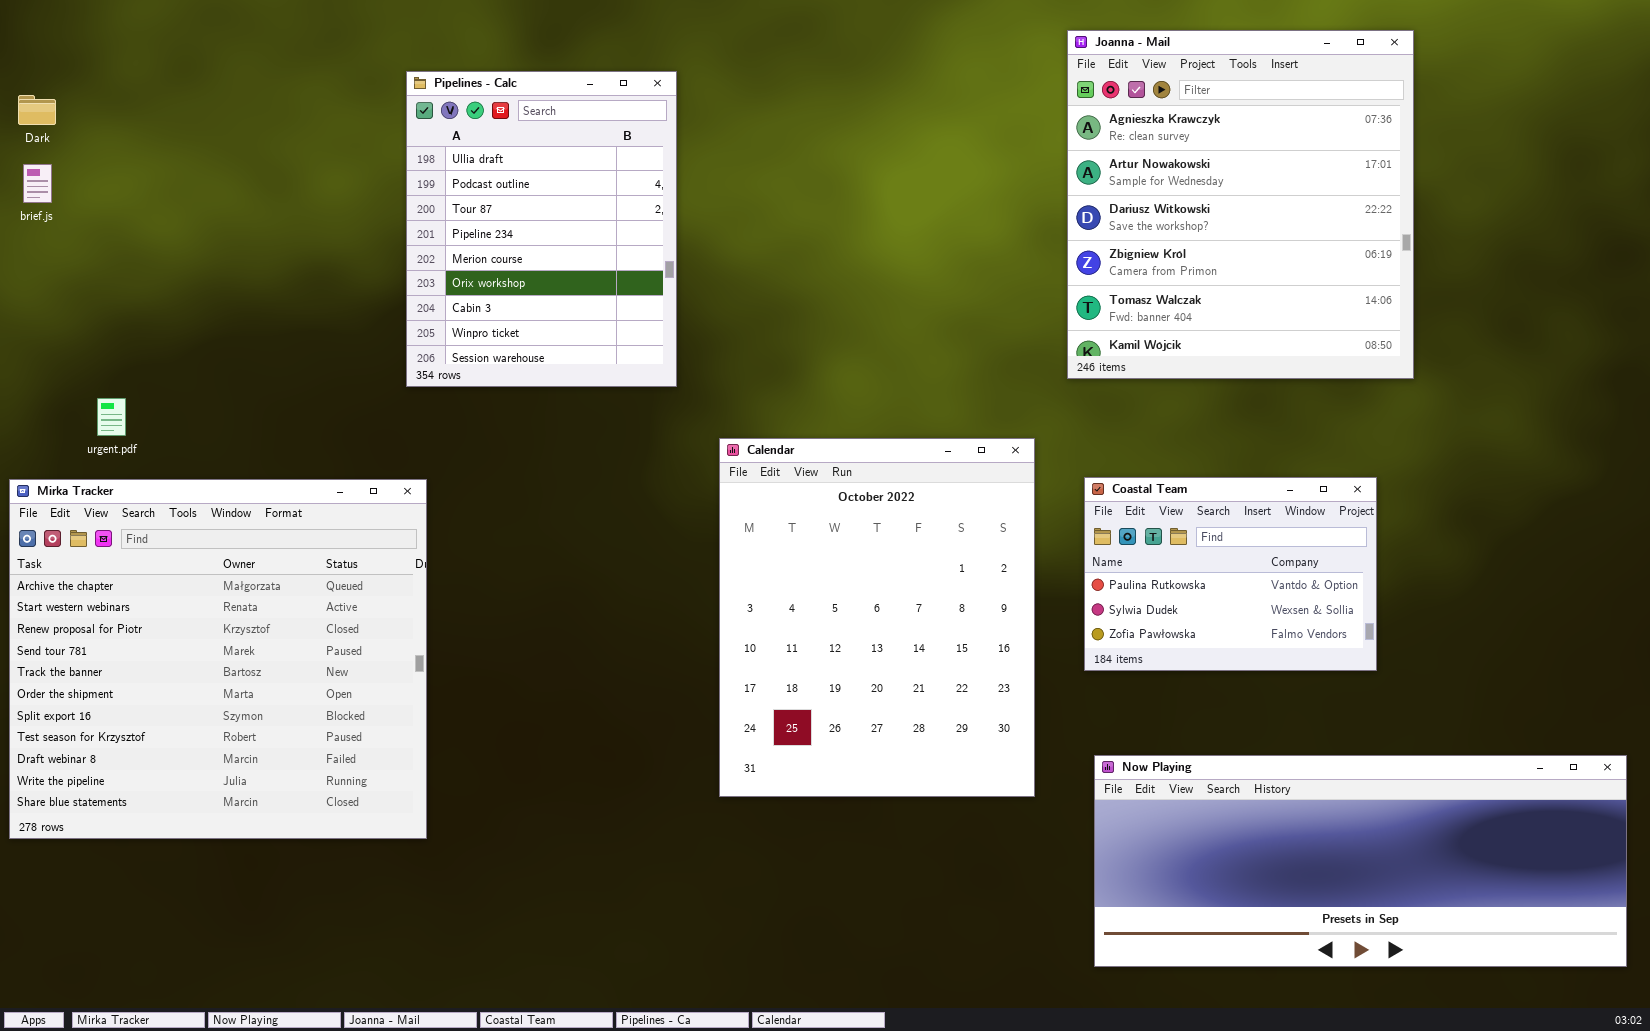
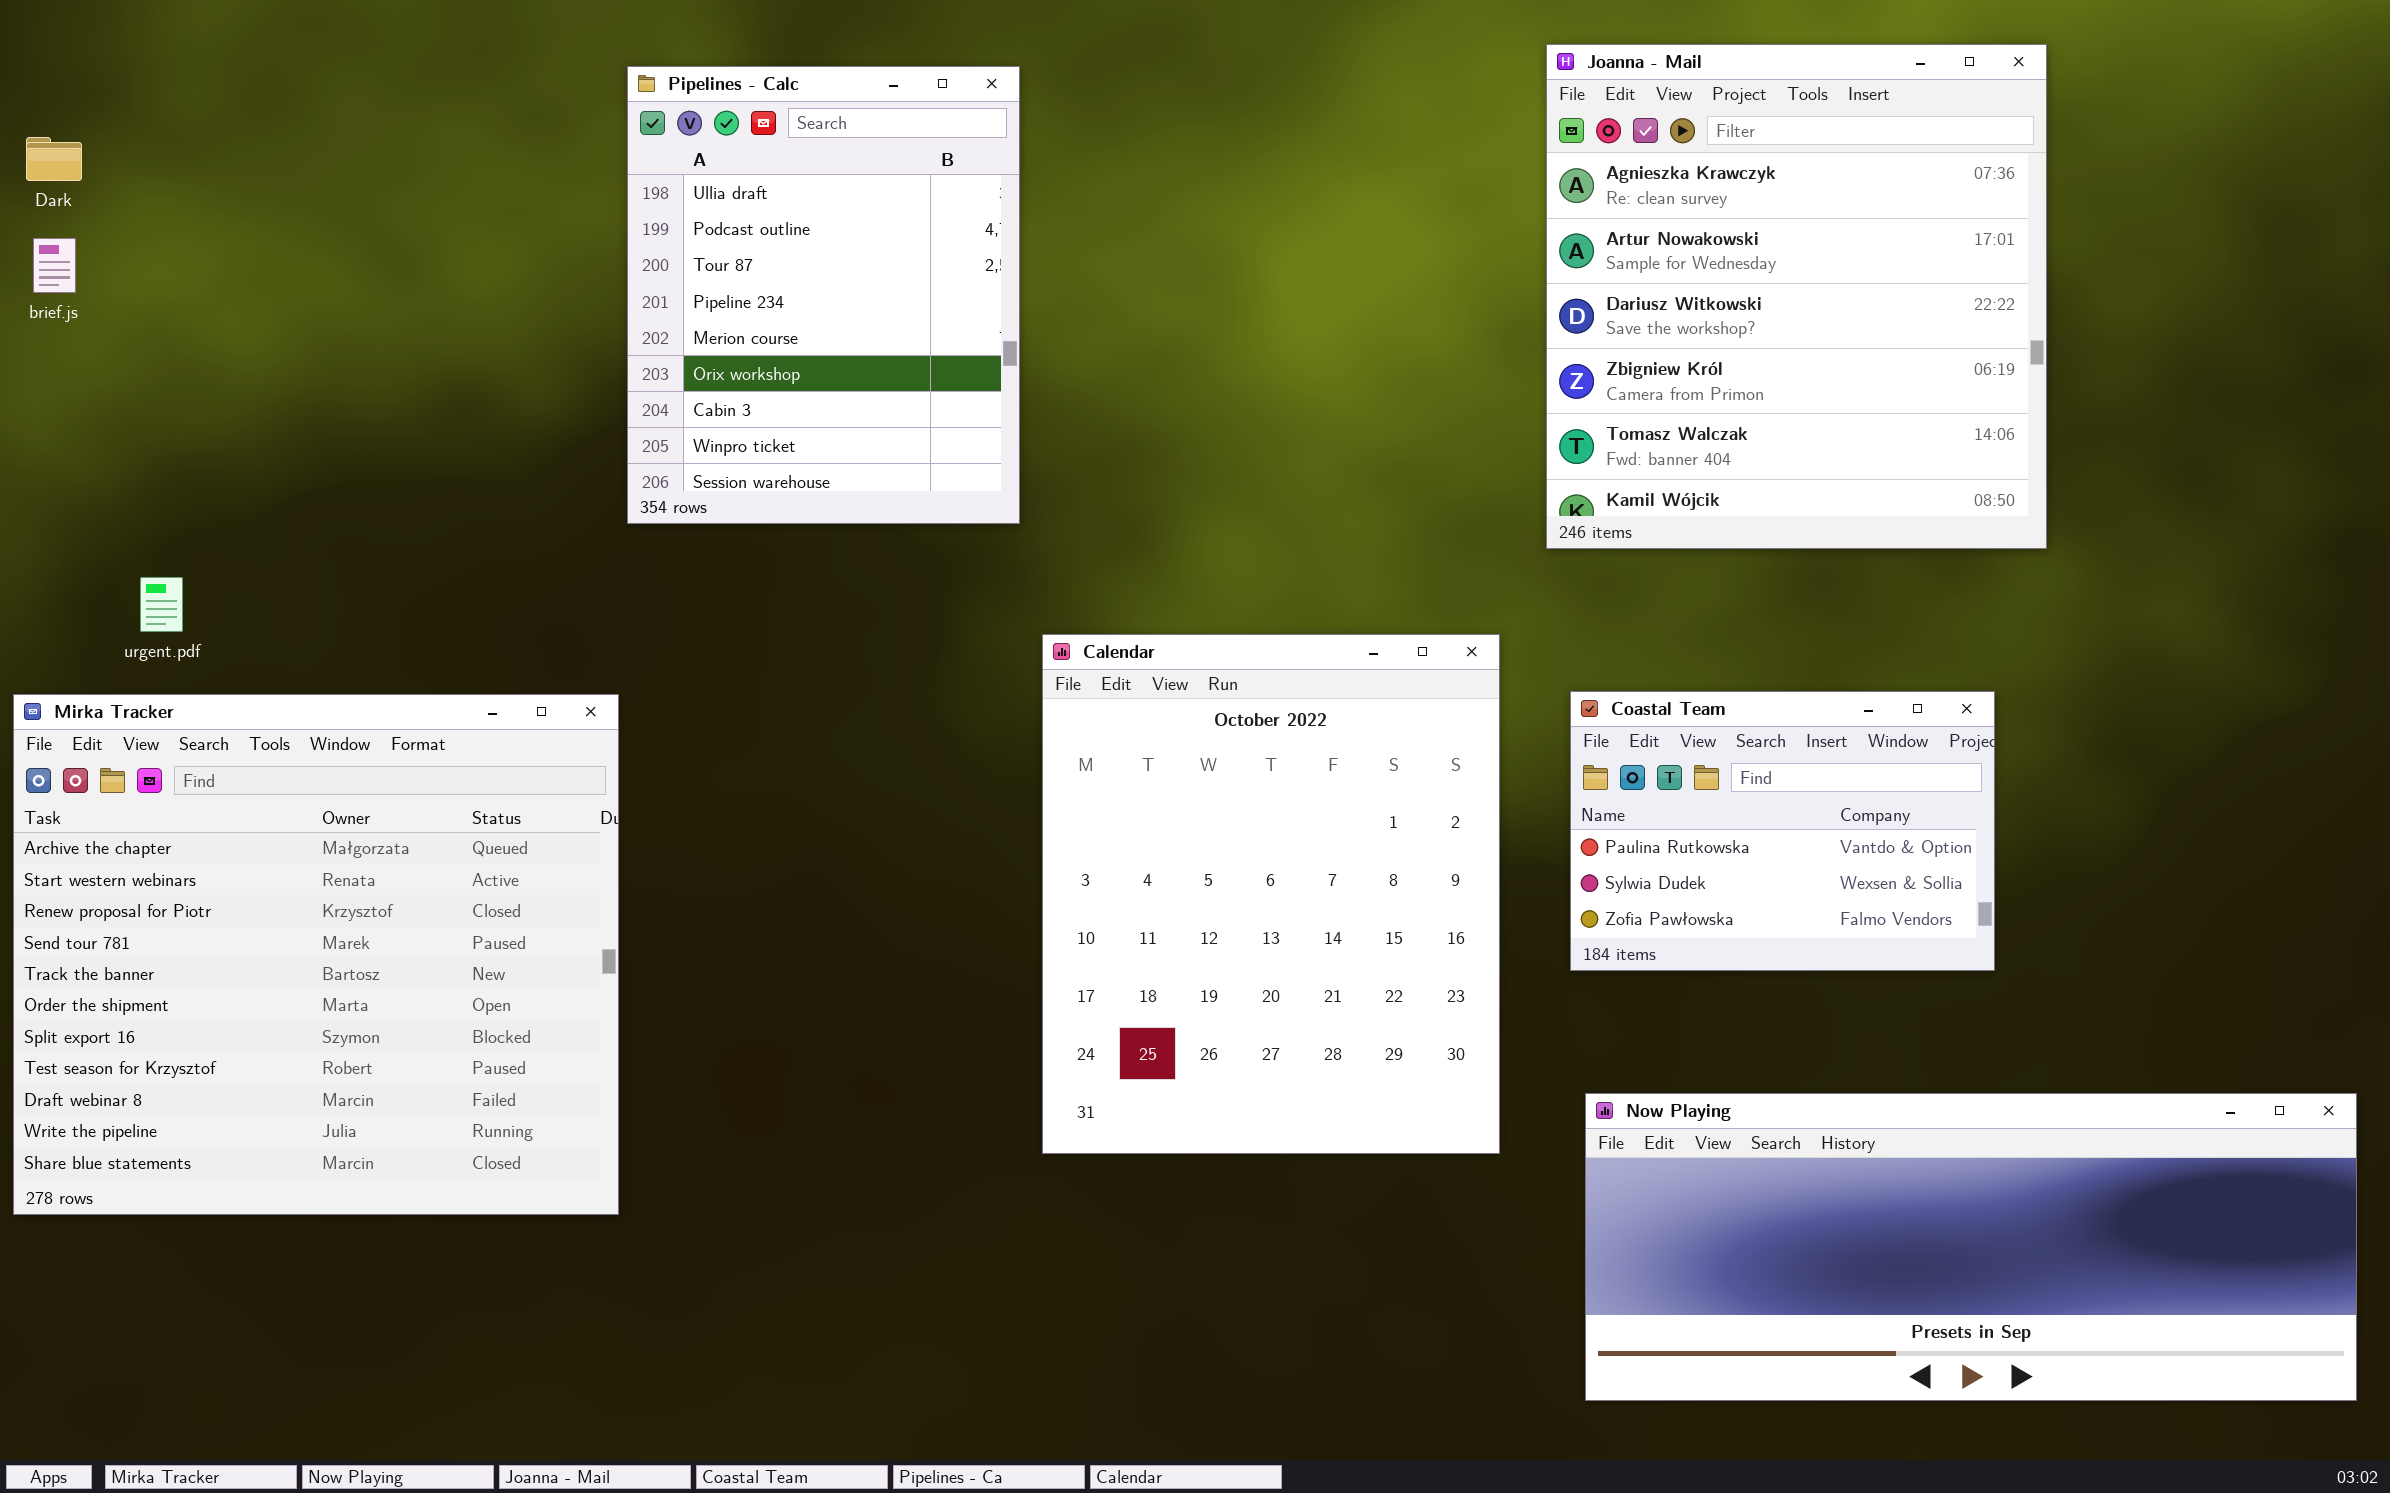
Pipelines - Calc: [406,71,677,387] -> [627,66,1020,524], moved

